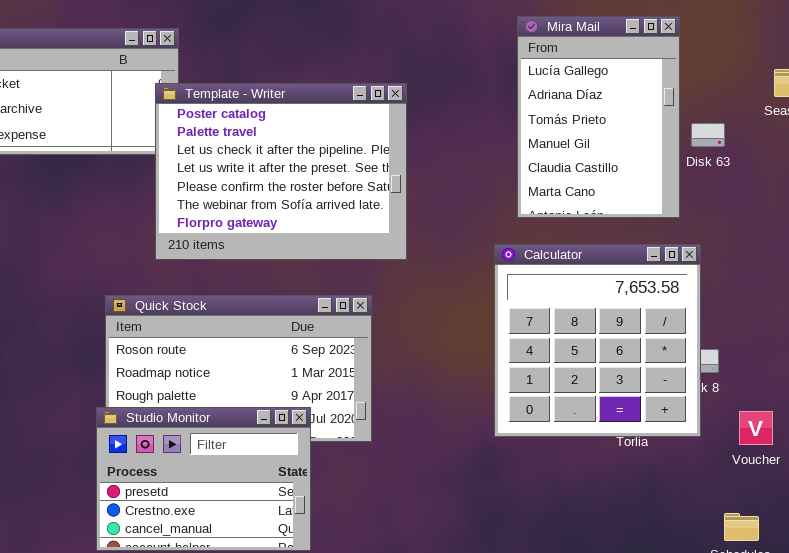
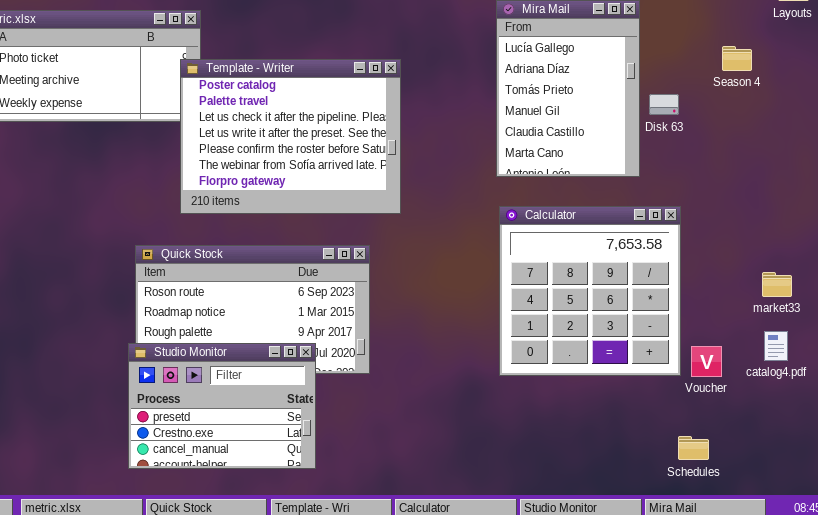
Calculator: [494,244,701,437] -> [499,206,681,376], moved

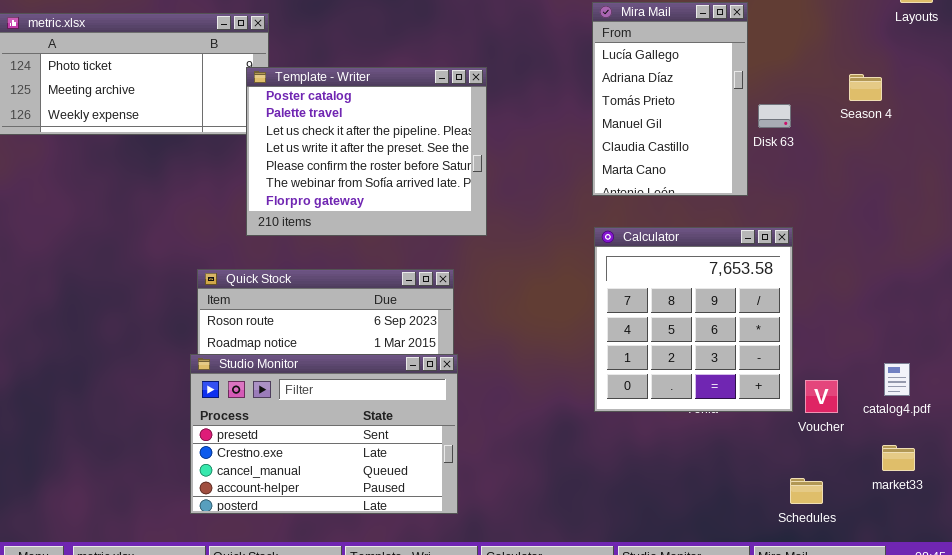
Season 4: [722,46,752,71] -> [849,74,882,101], moved
market33: [762,272,792,297] -> [882,445,915,471], moved
Studio Monitor: [128,343,316,469] -> [190,354,458,514], resized

